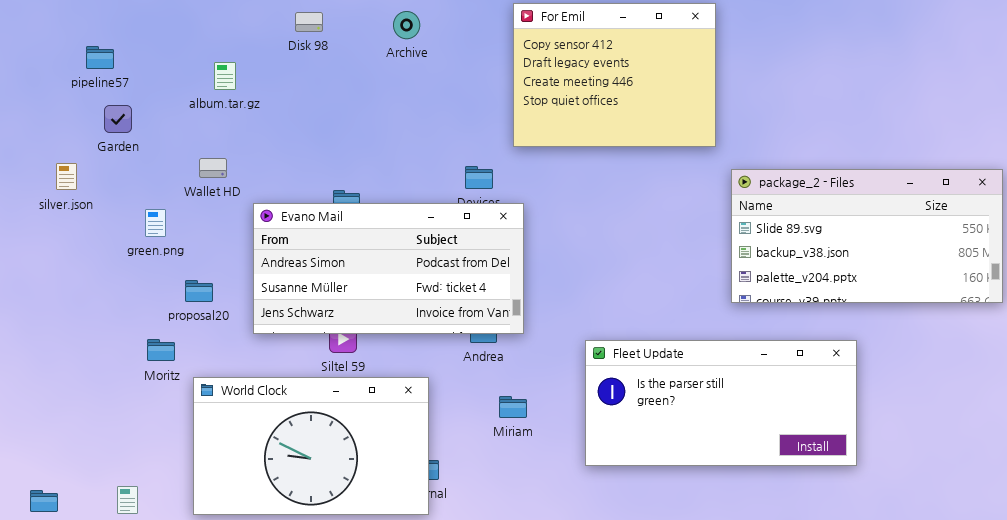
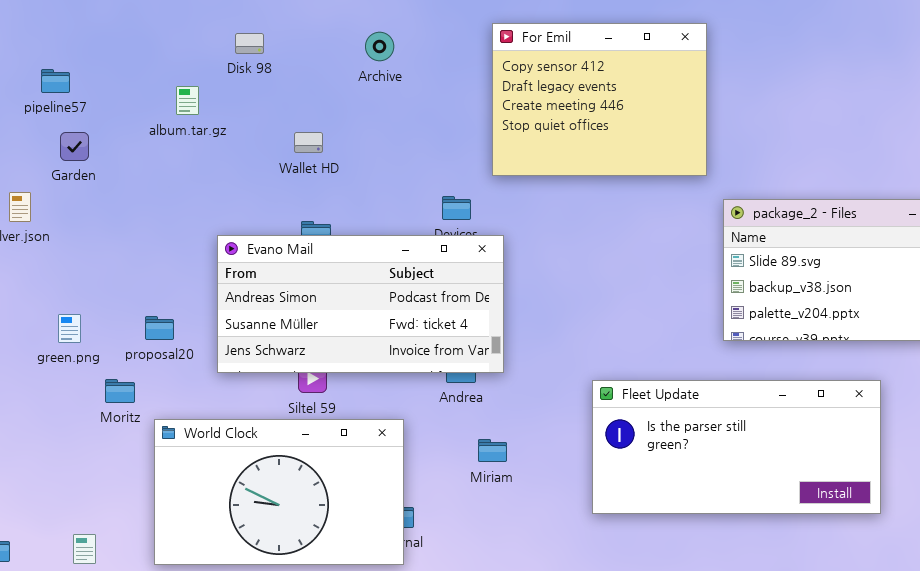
Disk 98: [295,12,323,32] -> [235,33,264,54], moved
Wallet HD: [199,158,227,178] -> [294,132,323,153], moved
green.png: [145,209,166,237] -> [58,314,81,343], moved
Fleet Update: [585,340,857,466] -> [592,380,881,514], moved

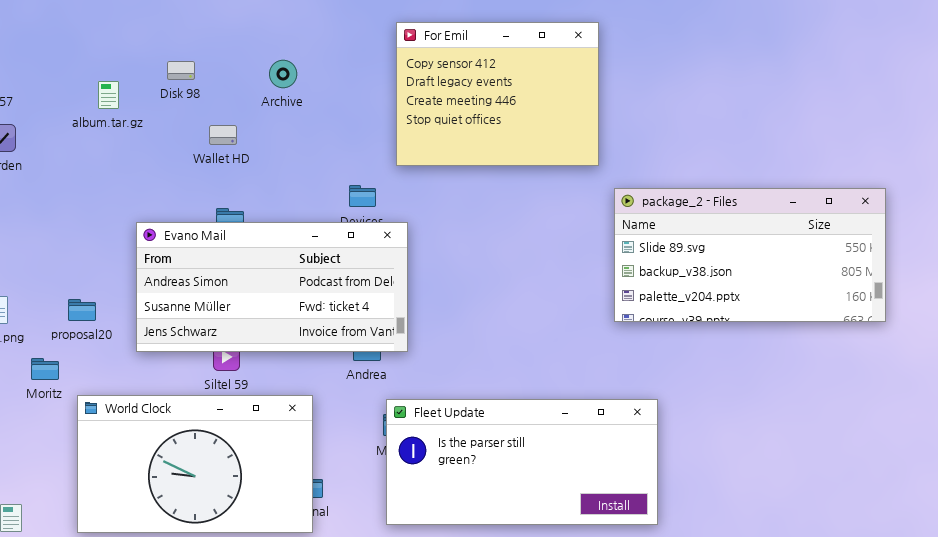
Archive: [365,32,394,61] -> [269,60,297,88], moved
Disk 98: [235,33,264,54] -> [167,61,195,80], moved
Fleet Update: [592,380,881,514] -> [386,399,658,525], moved

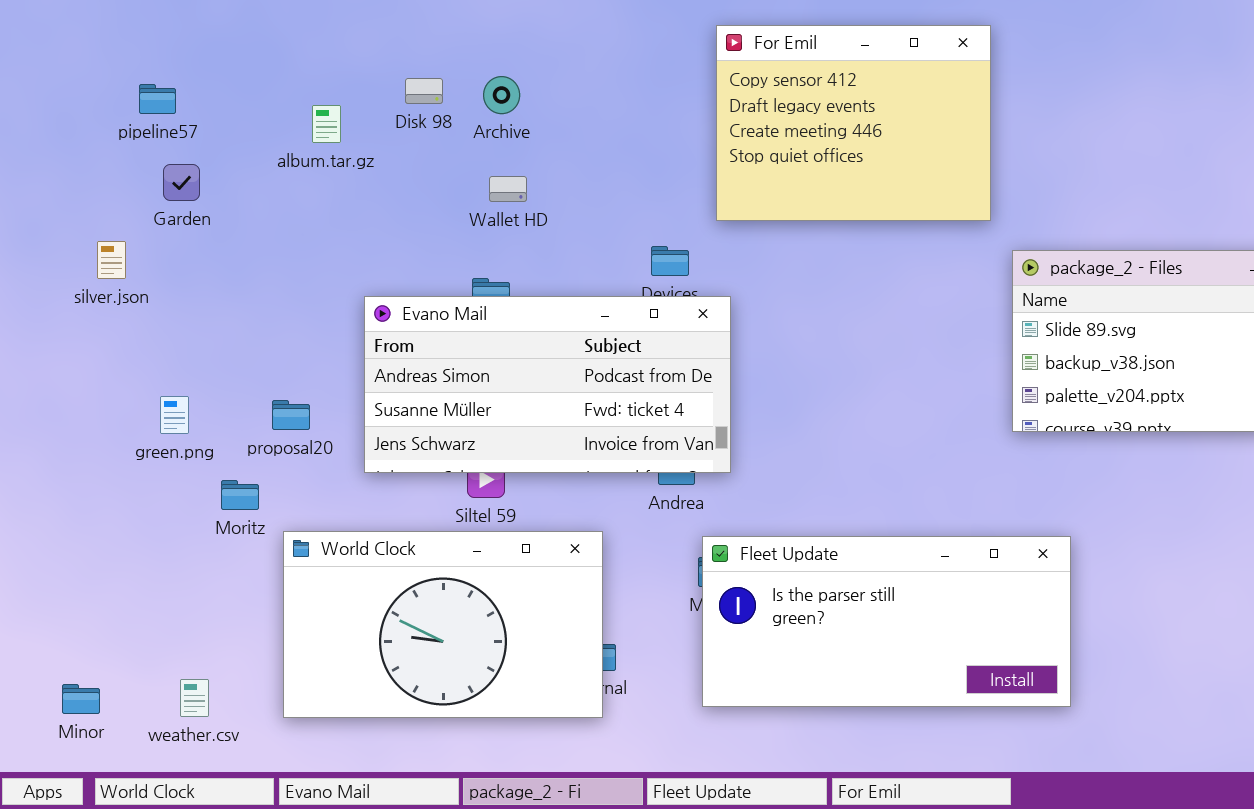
Archive: [269,60,297,88] -> [483,76,520,114], moved
Wallet HD: [209,125,237,145] -> [489,176,527,202], moved

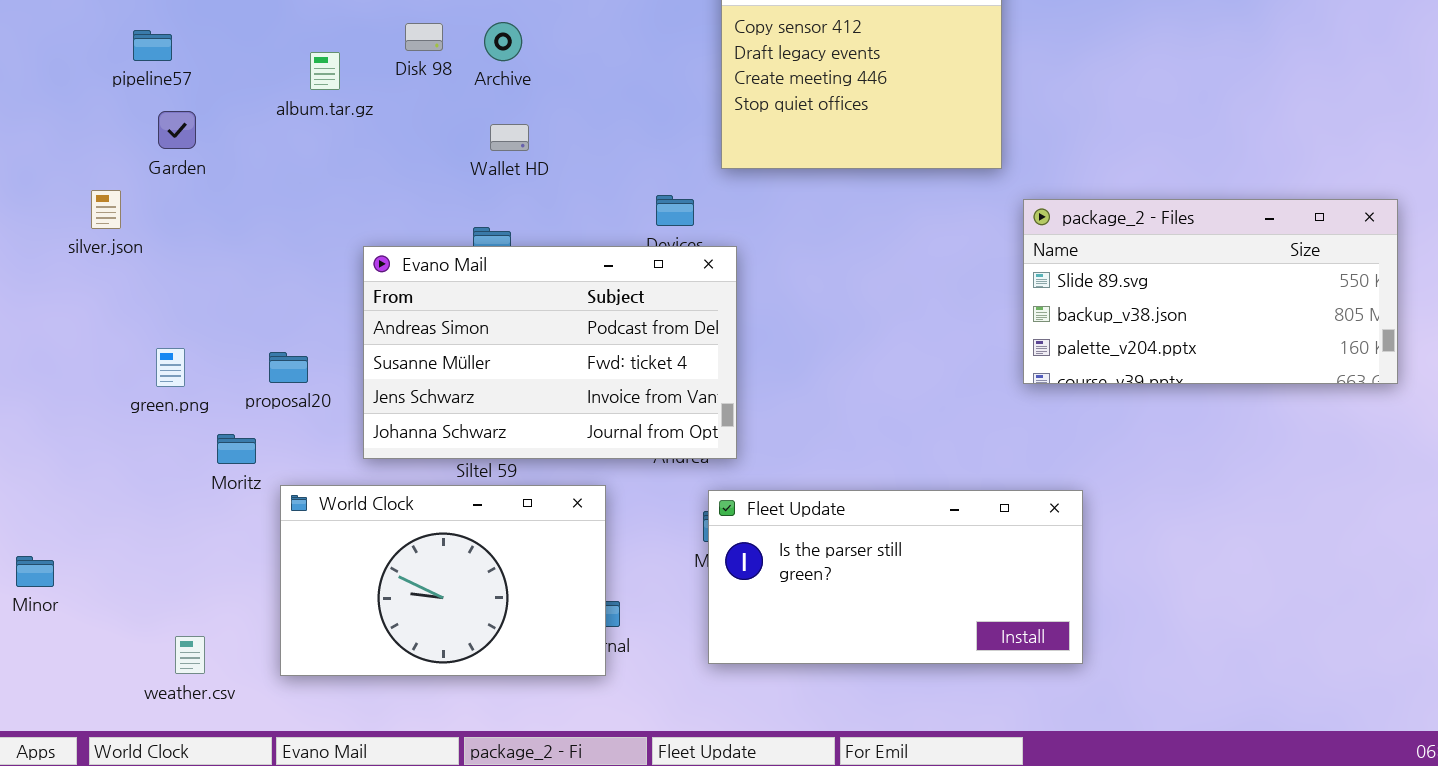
Evano Mail: [364,296,731,473] -> [363,246,737,459], resized
Minor: [62,684,100,714] -> [16,556,54,587], moved

